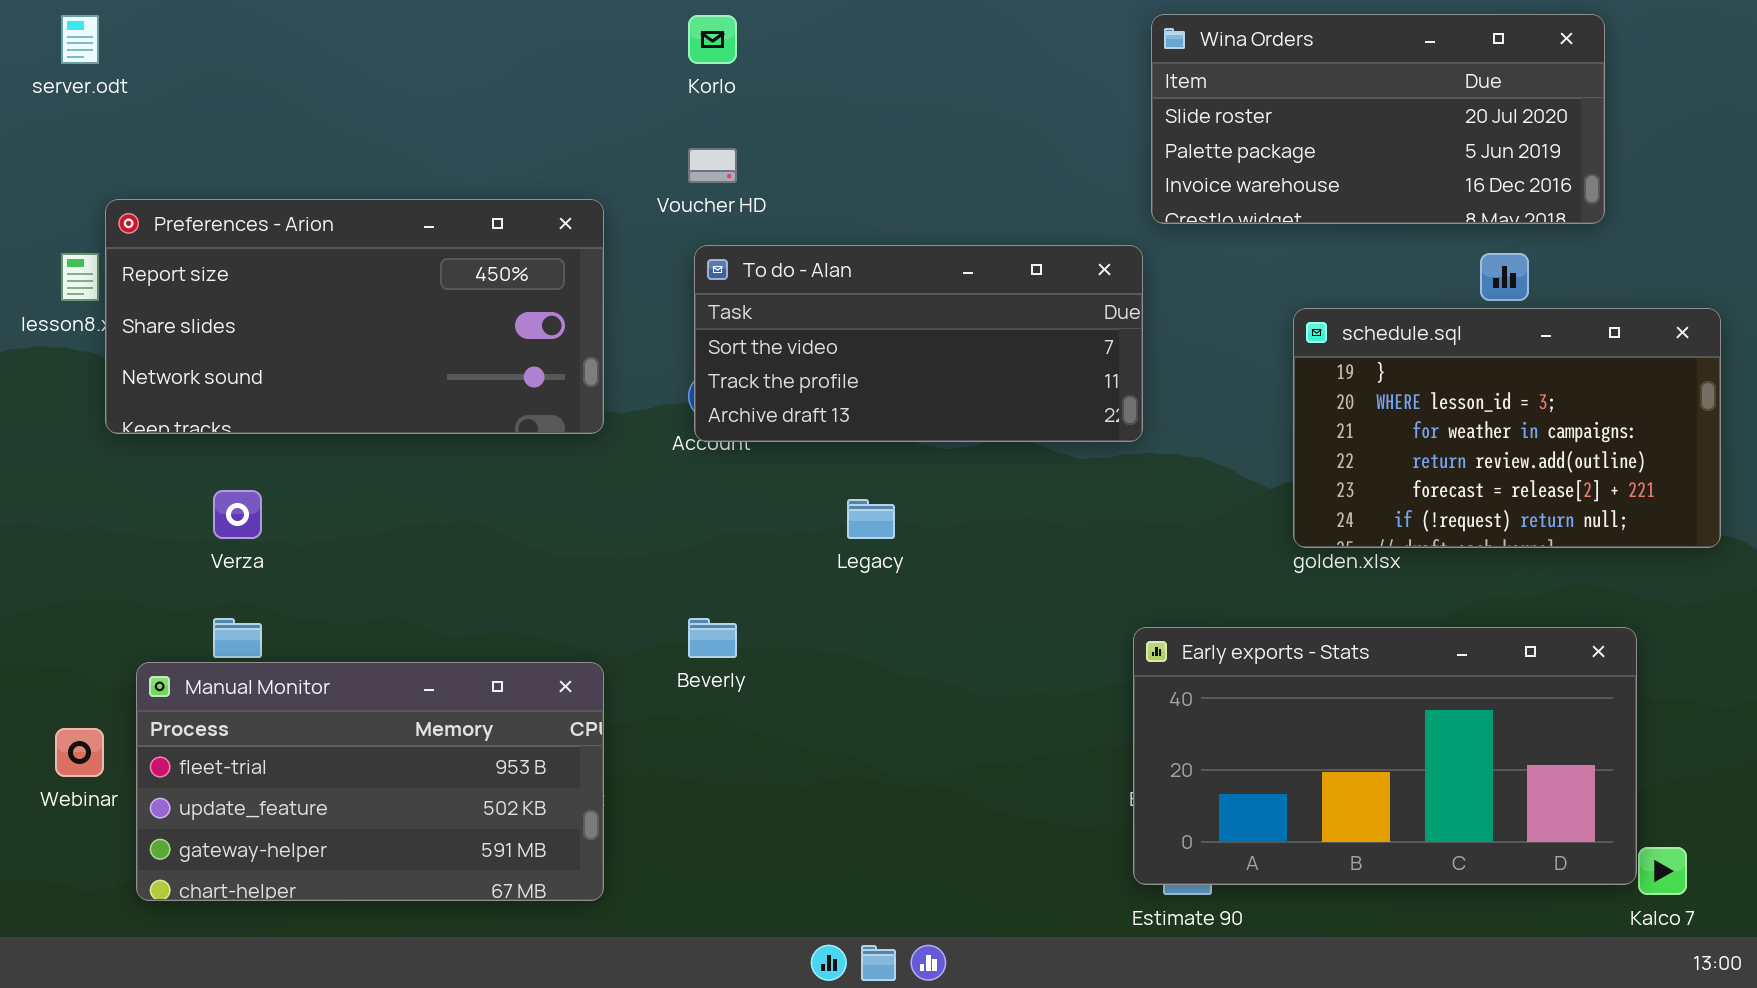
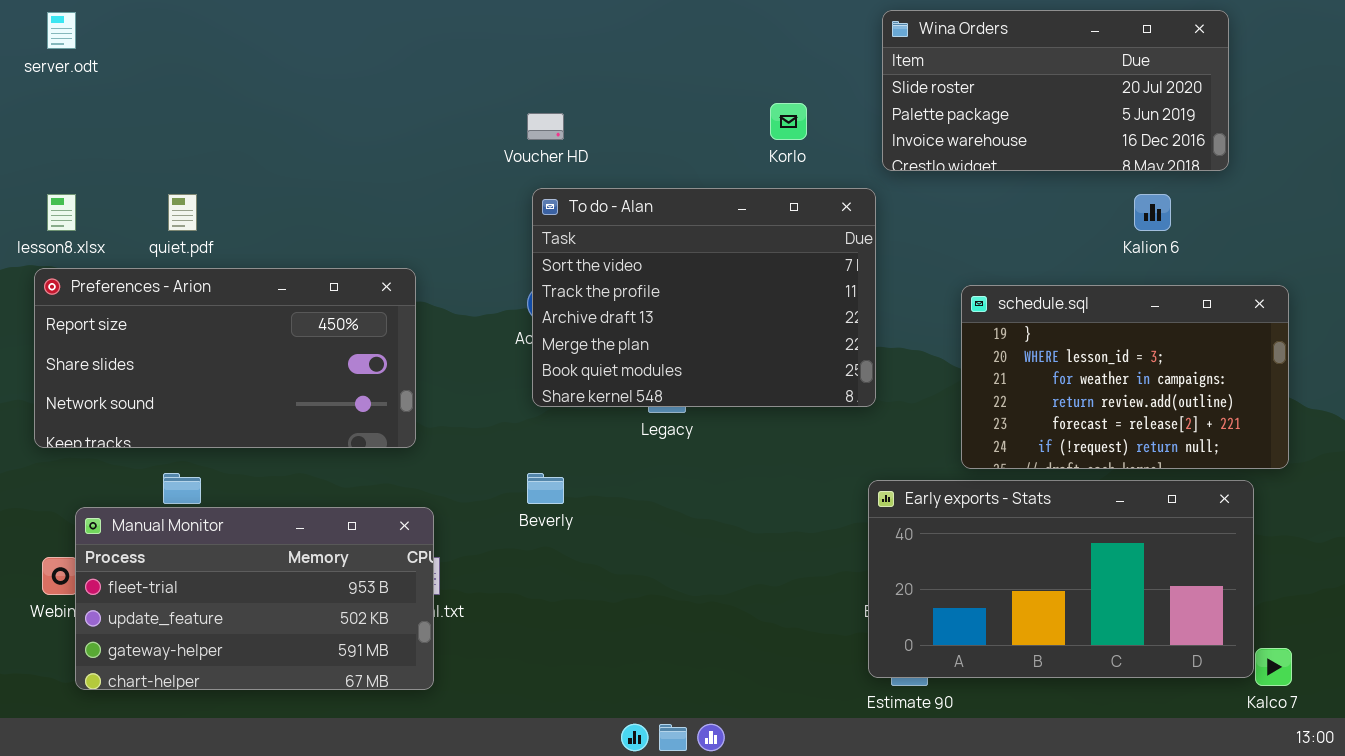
Korlo: [688,15,737,64] -> [770,103,807,140], moved
Preferences - Arion: [105,199,604,434] -> [34,268,416,448], moved
To do - Alan: [694,245,1143,442] -> [532,188,876,407], resized
schedule.sql: [1293,308,1721,548] -> [961,285,1289,469], moved
Manual Monitor: [136,662,604,901] -> [75,507,434,690], moved

